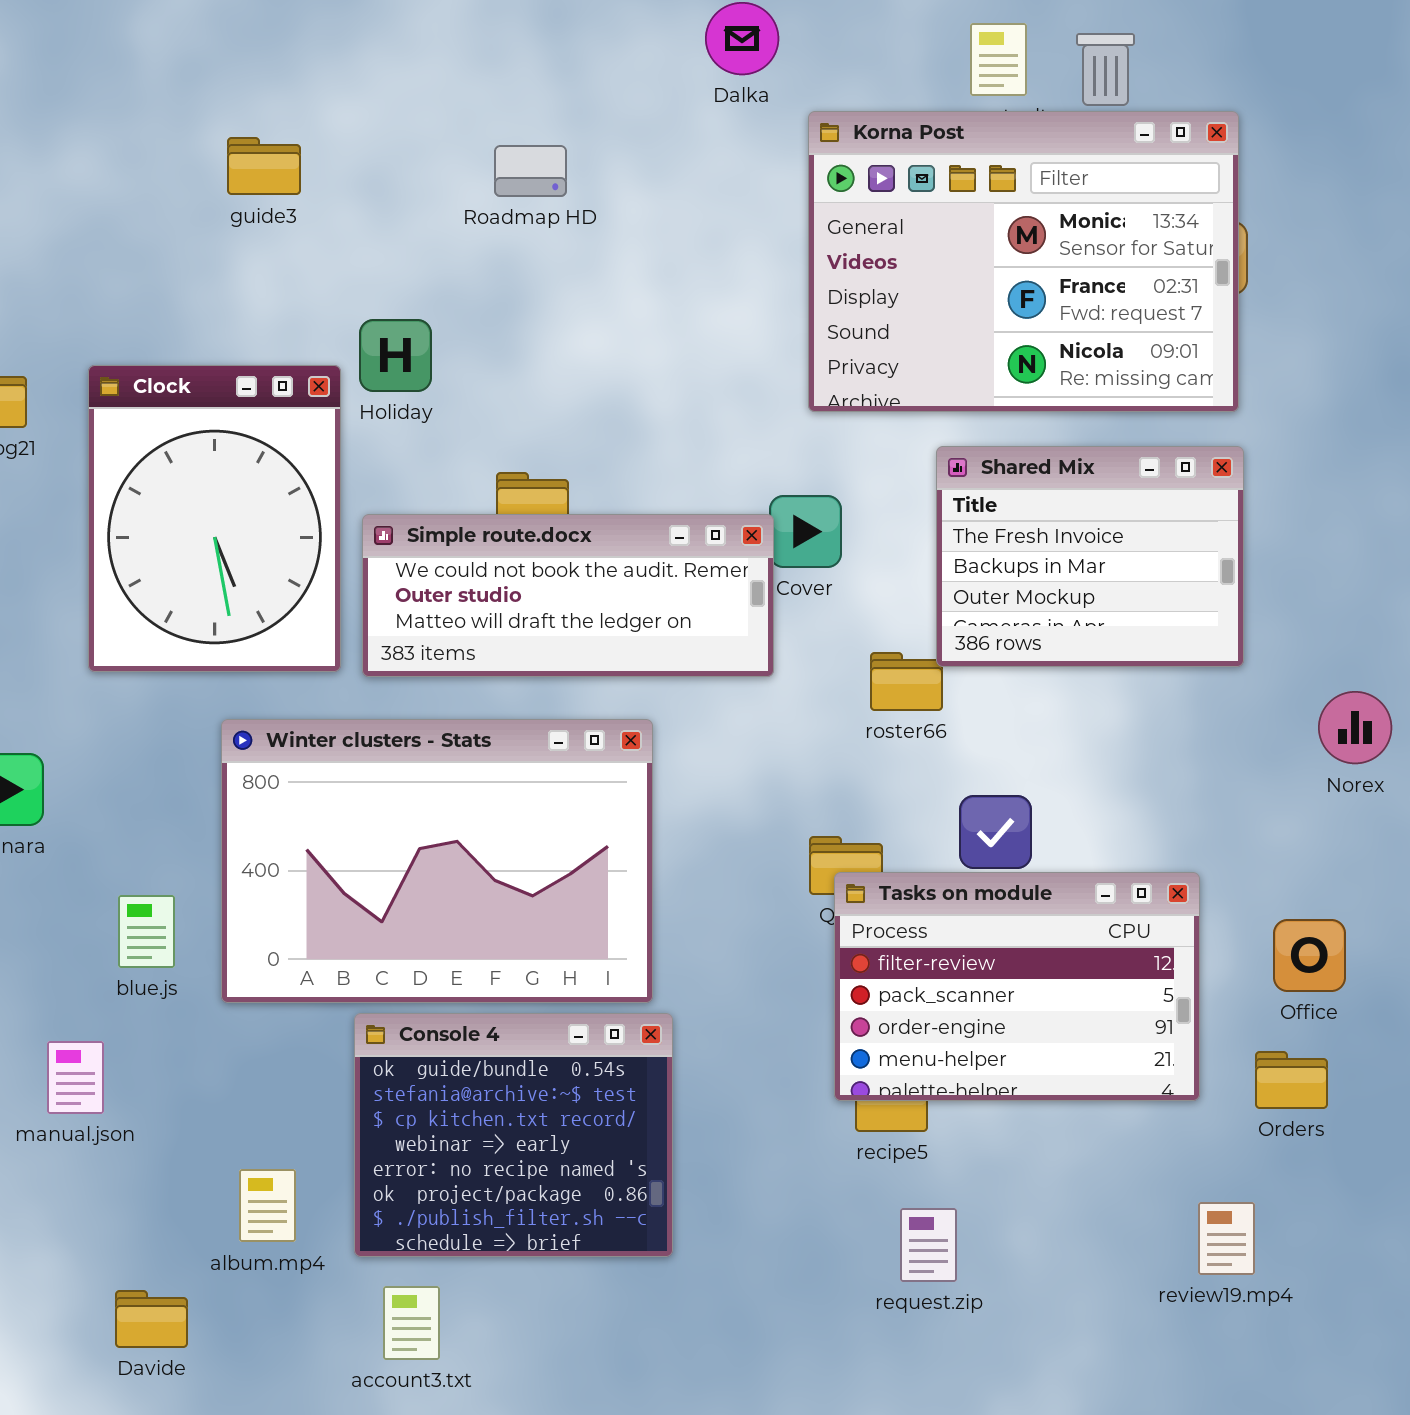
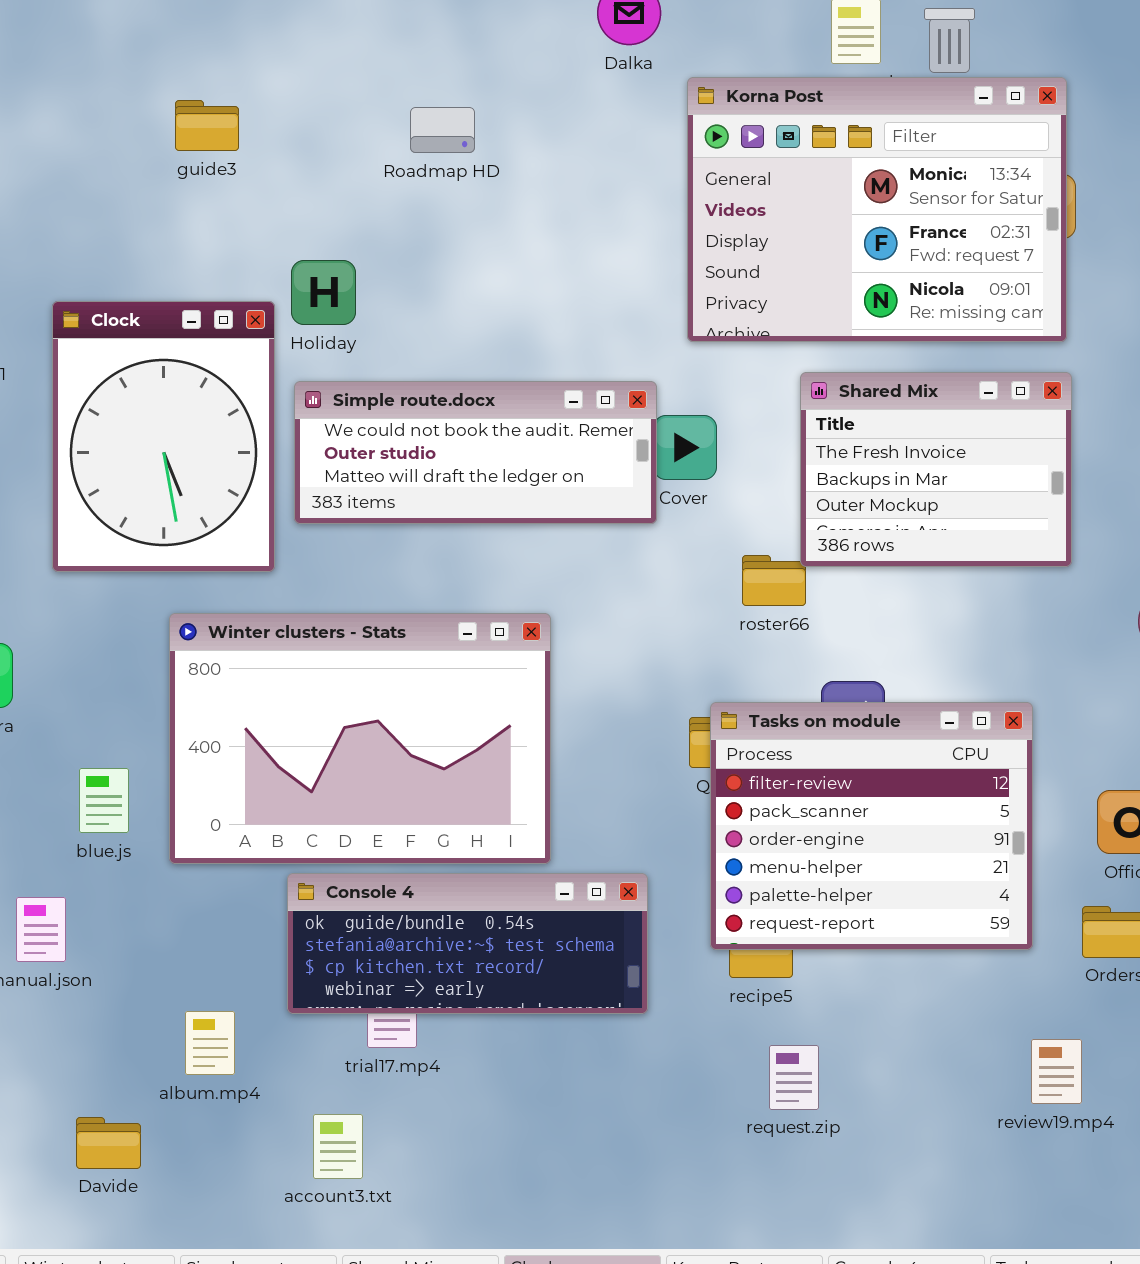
Simple route.docx: [362,514,774,677] -> [294,381,657,524], moved
Tasks on module: [834,872,1200,1101] -> [710,702,1033,950], resized
Console 4: [354,1013,673,1257] -> [287,873,648,1014], resized

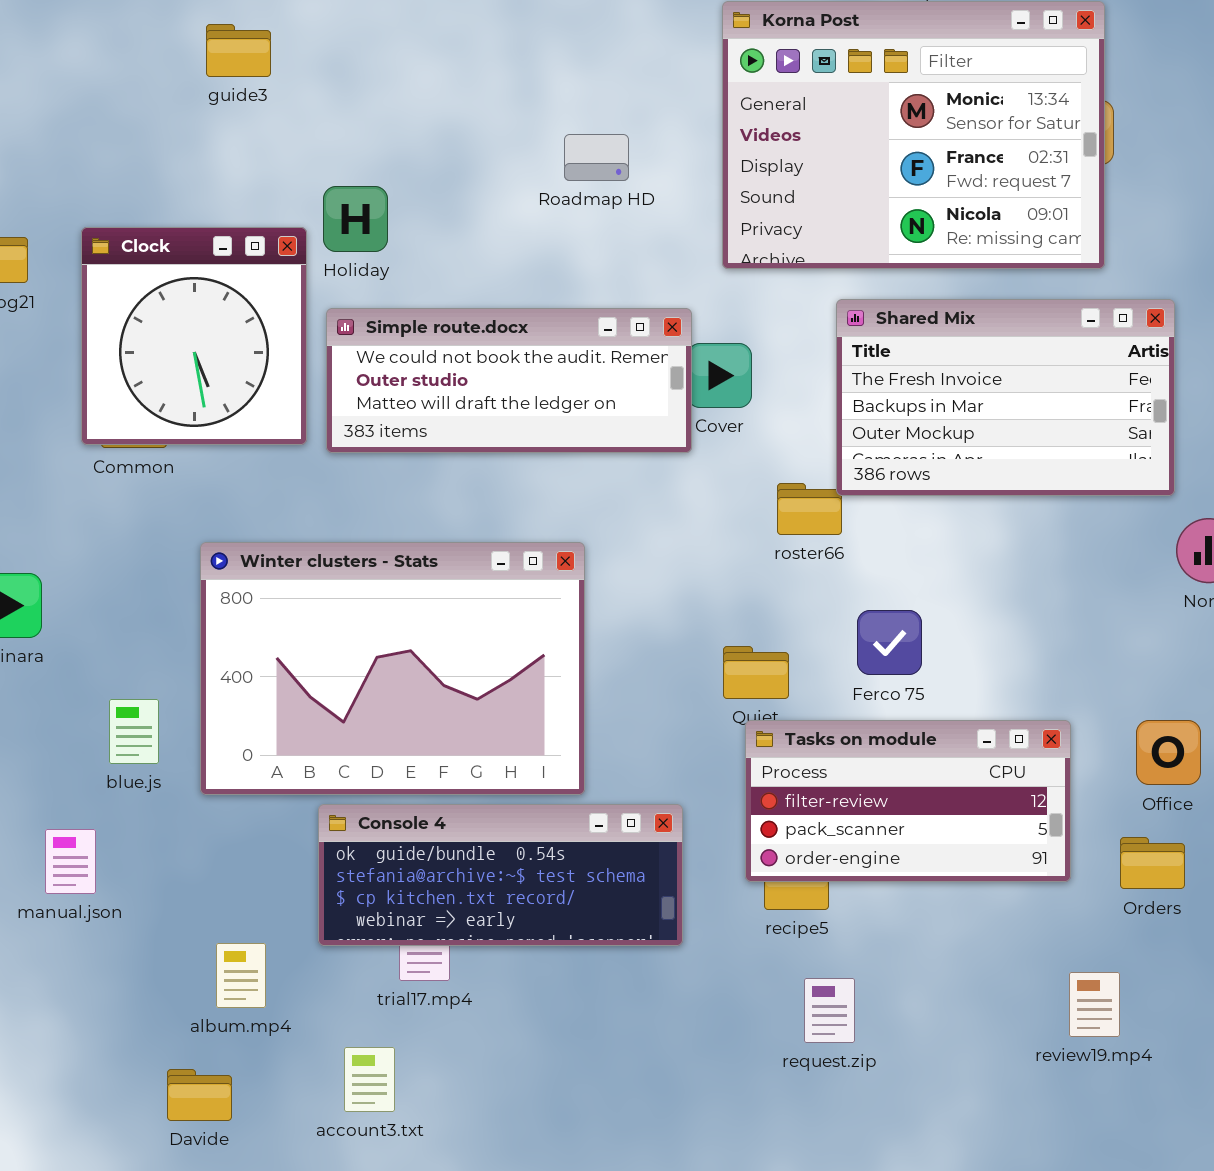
Roadmap HD: [410,107,475,153] -> [564,134,629,181], moved
Clock: [52,301,275,572] -> [81,227,307,445], resized
Shared Mix: [800,372,1072,567] -> [836,299,1175,496], resized
Tasks on module: [710,702,1033,950] -> [745,720,1071,882], resized
Davide: [76,1117,141,1169] -> [167,1069,232,1121], moved

